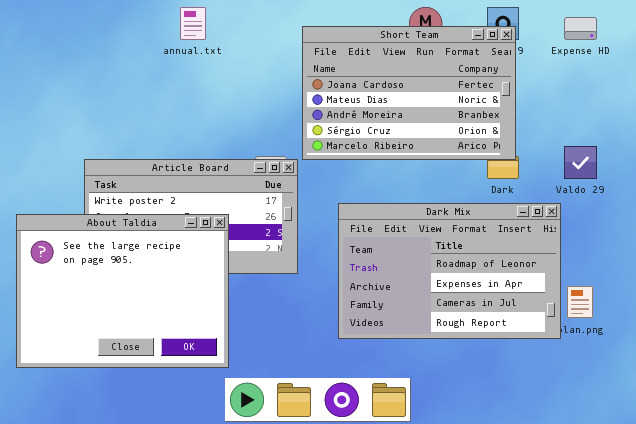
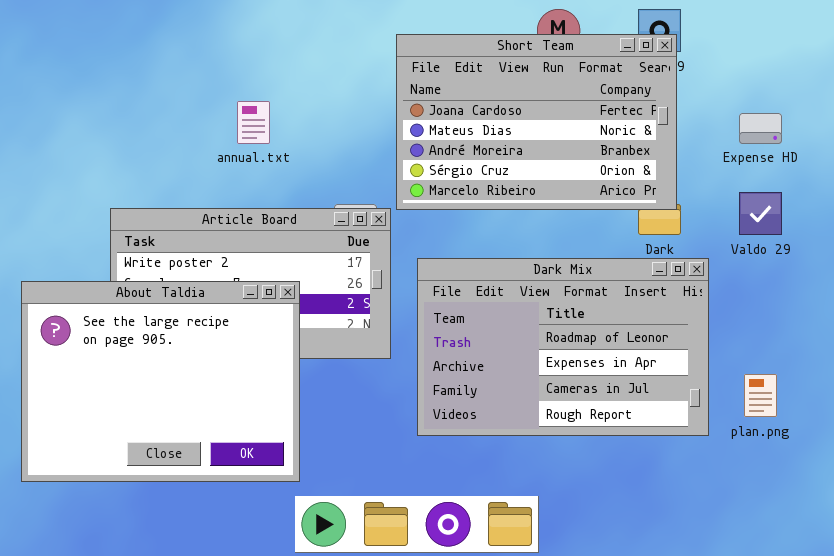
annual.txt: [180,7,206,40] -> [237,101,270,144], moved
Expense HD: [564,17,597,40] -> [739,113,782,144], moved
Dark Mix: [338,203,561,339] -> [417,258,709,436], moved

